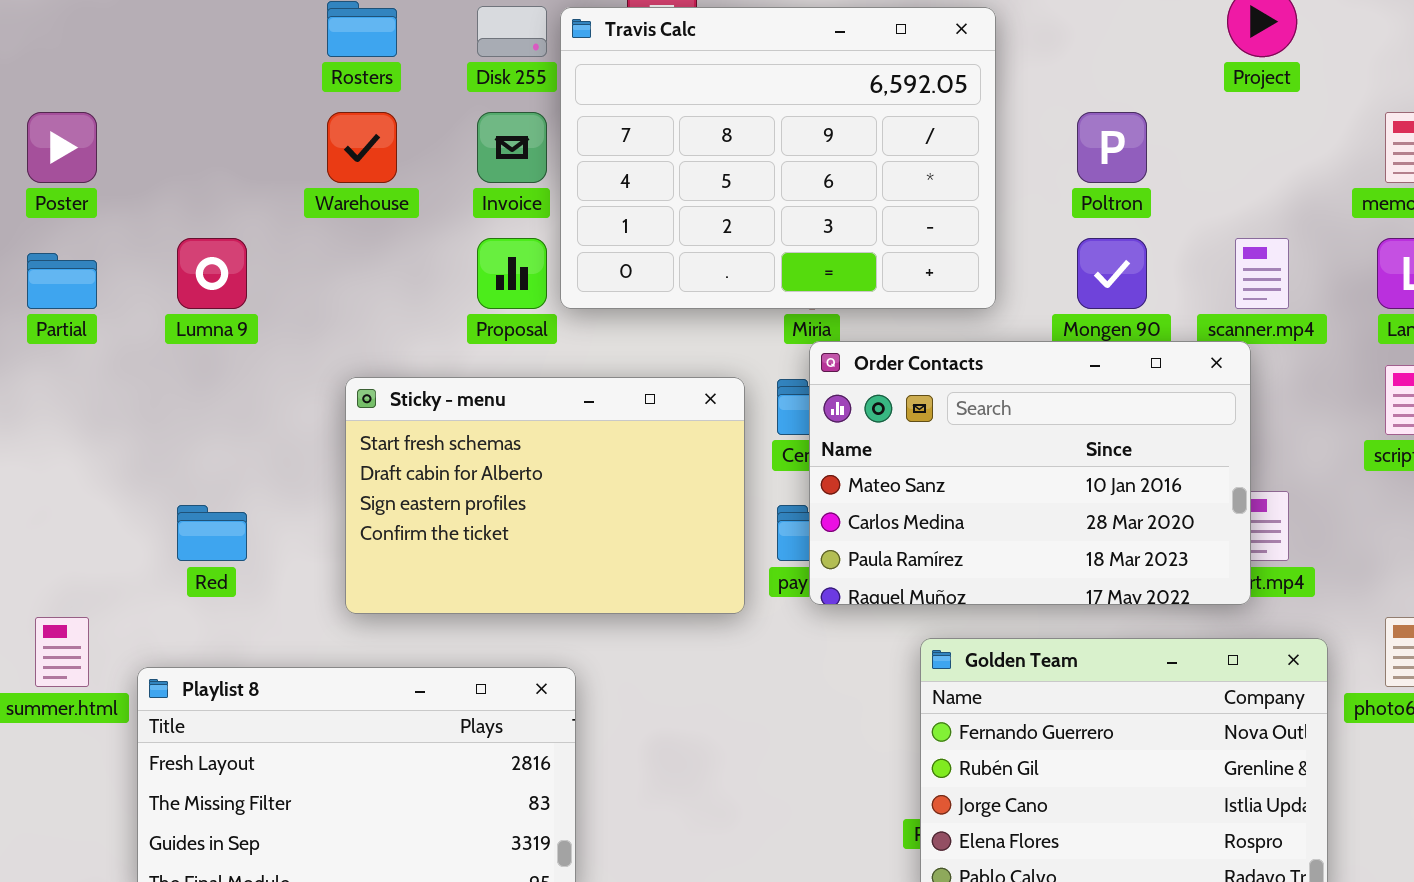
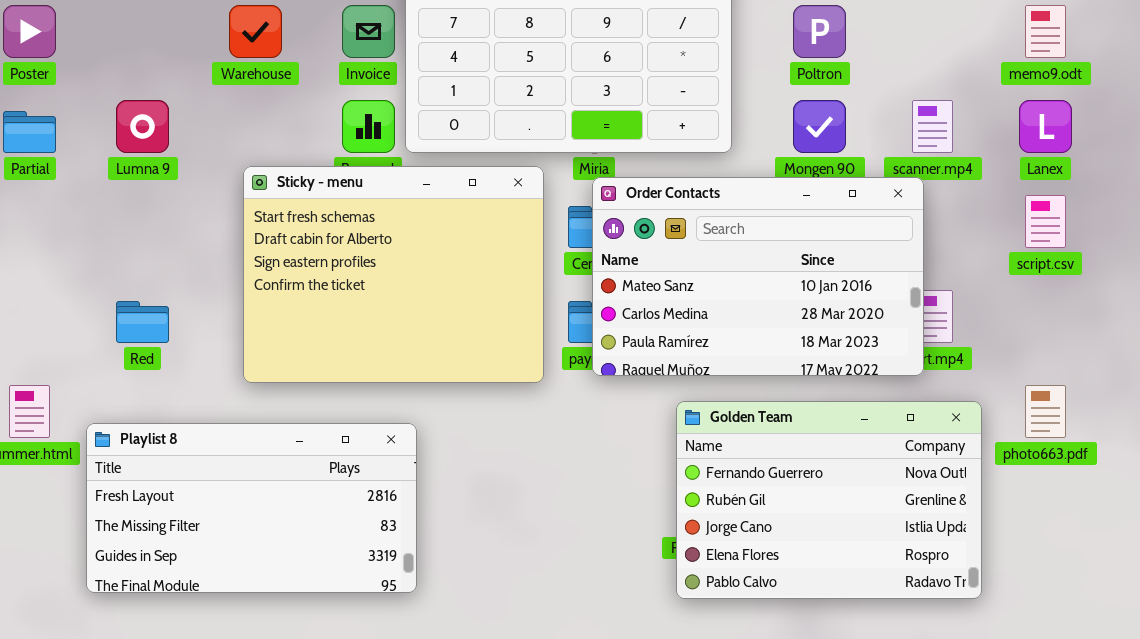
Sticky - menu: [345,377,745,614] -> [243,166,544,383], resized

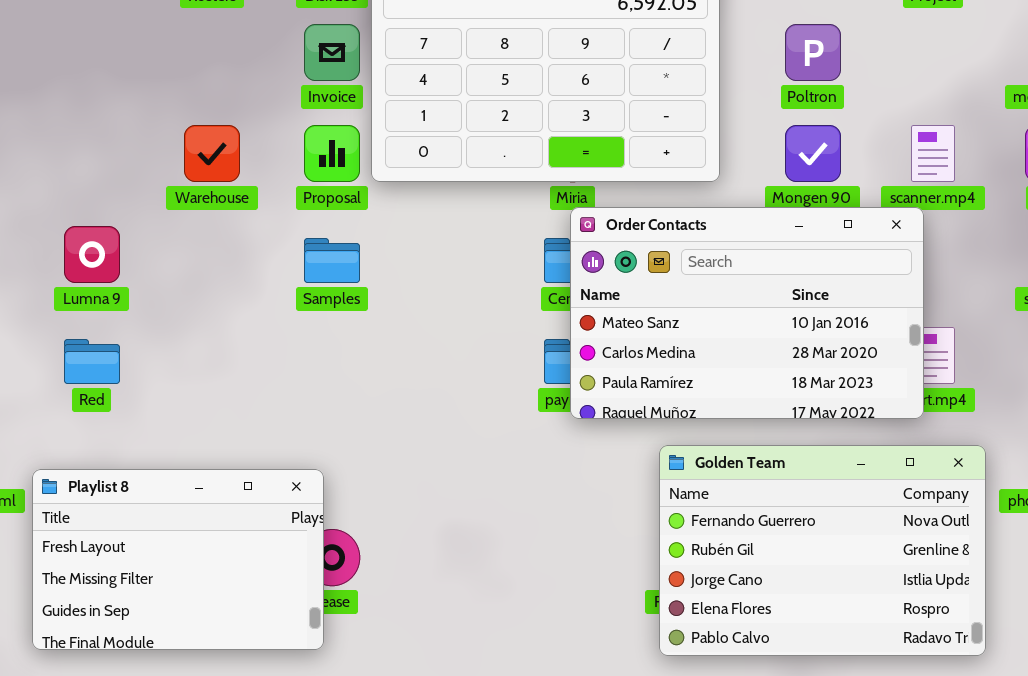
Warehouse: [229,5,282,58] -> [184,125,240,182], moved
Lumna 9: [116,100,169,153] -> [64,226,120,283], moved
Sticky - menu: [243,166,544,383] -> none, closed
Playlist 8: [86,423,417,593] -> [32,469,324,650], resized

